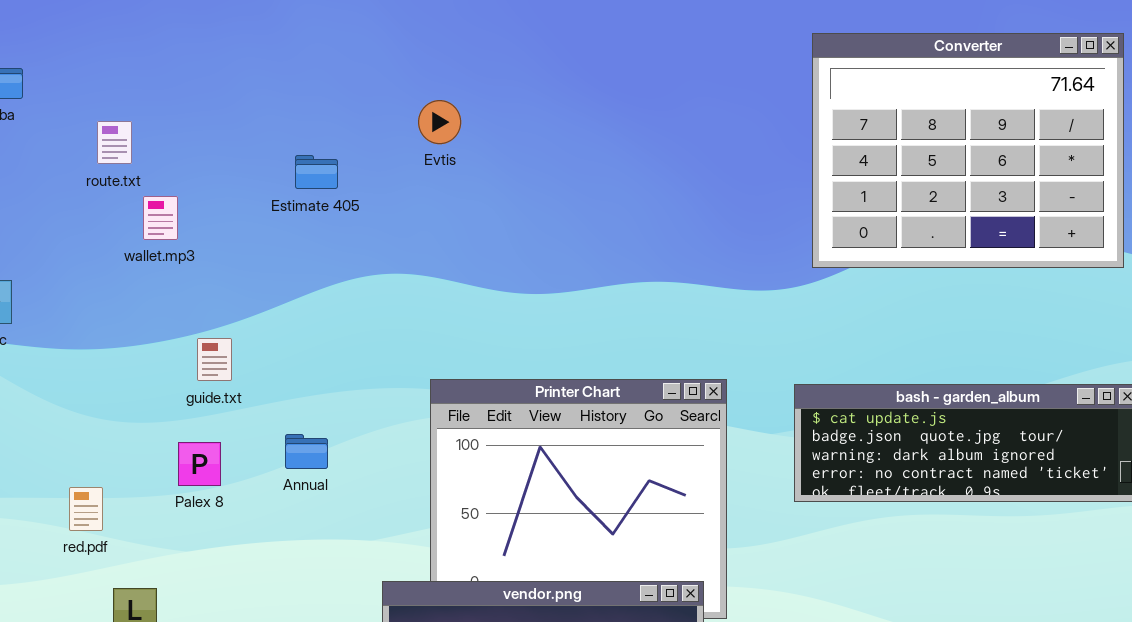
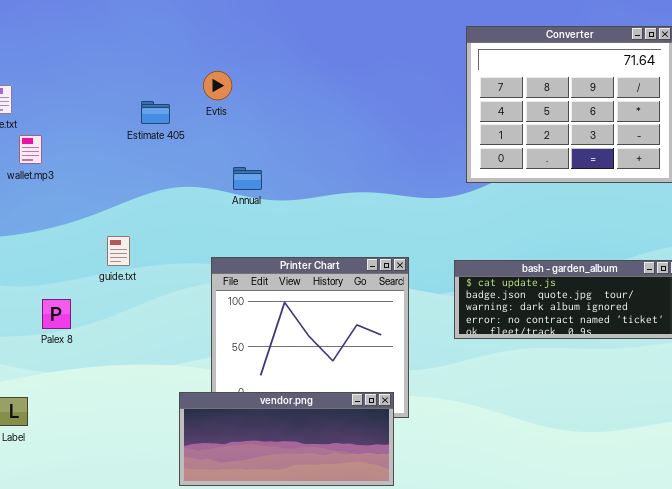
Estimate 405: [295,155,338,189] -> [141,101,170,124], moved
guide.txt: [197,338,232,381] -> [107,236,130,266], moved
Annual: [285,434,328,469] -> [233,167,262,190], moved

